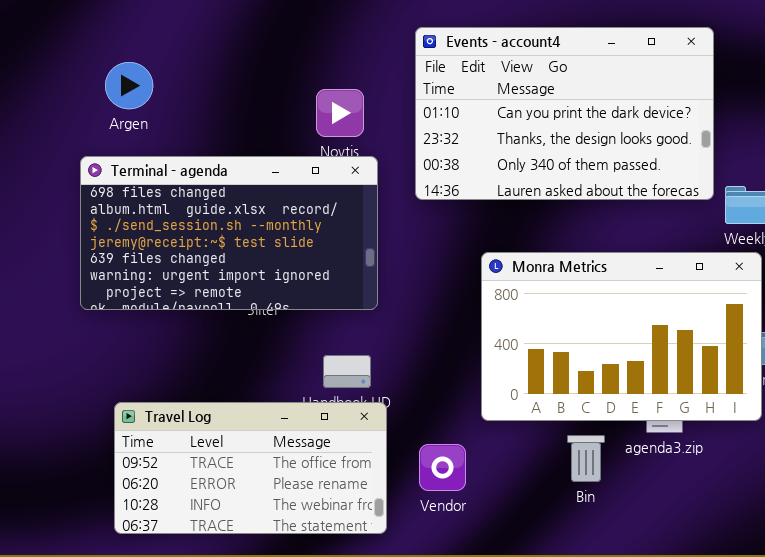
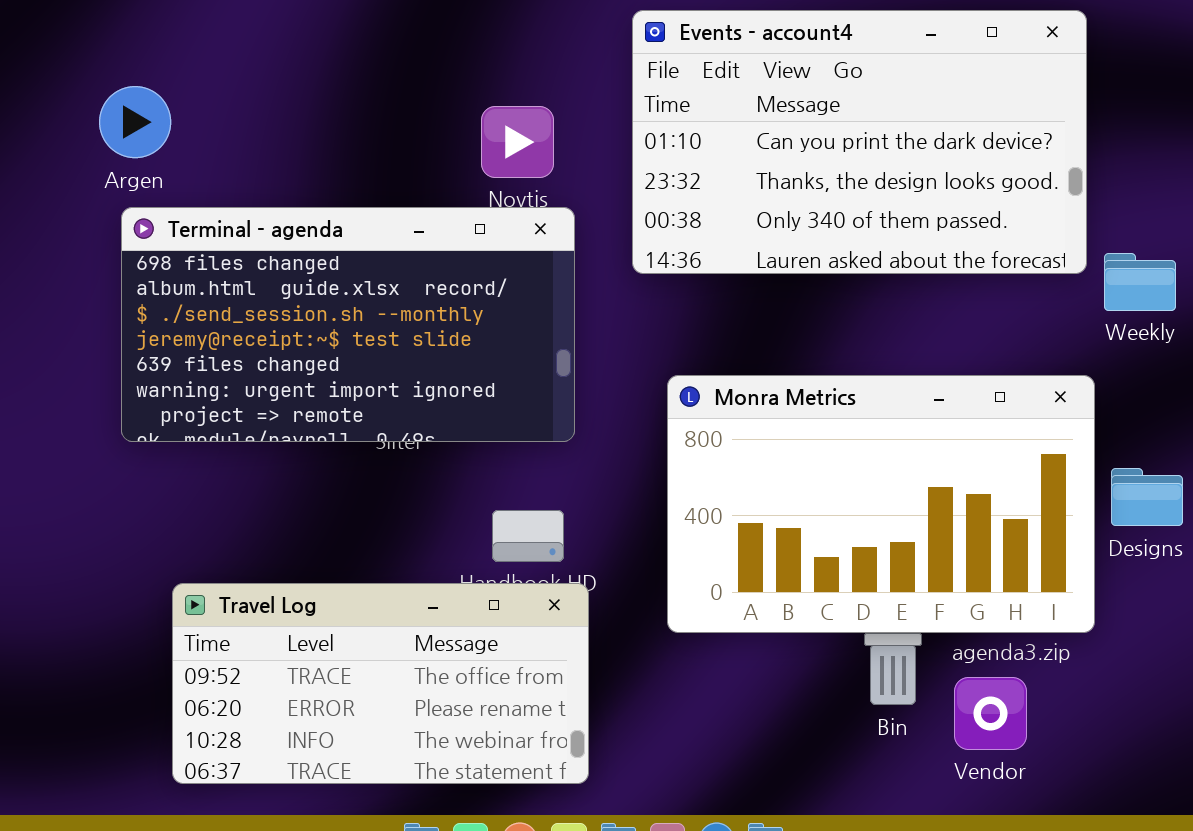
Argen: [105,62,153,109] -> [99,86,171,158], moved
Monra Metrics: [481,252,762,421] -> [667,375,1095,633], moved
Vendor: [419,444,466,491] -> [954,677,1027,750], moved

